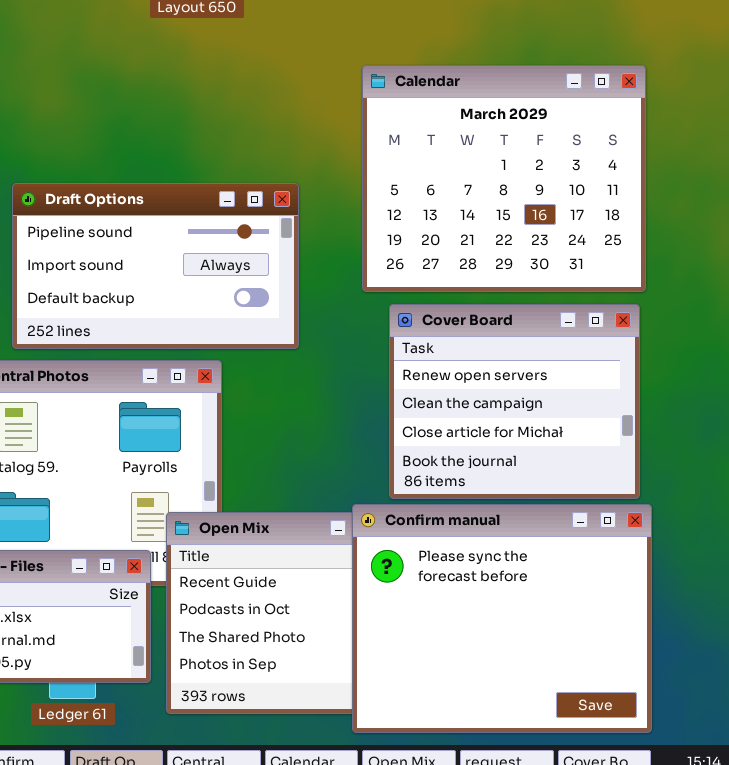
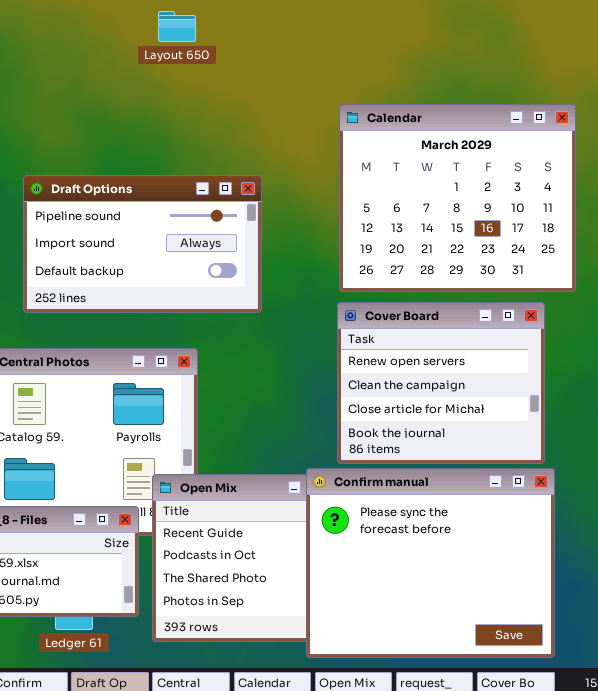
Calendar: [362,65,646,292] -> [339,104,576,292], moved
Draft Options: [12,183,299,349] -> [23,175,262,313], moved

